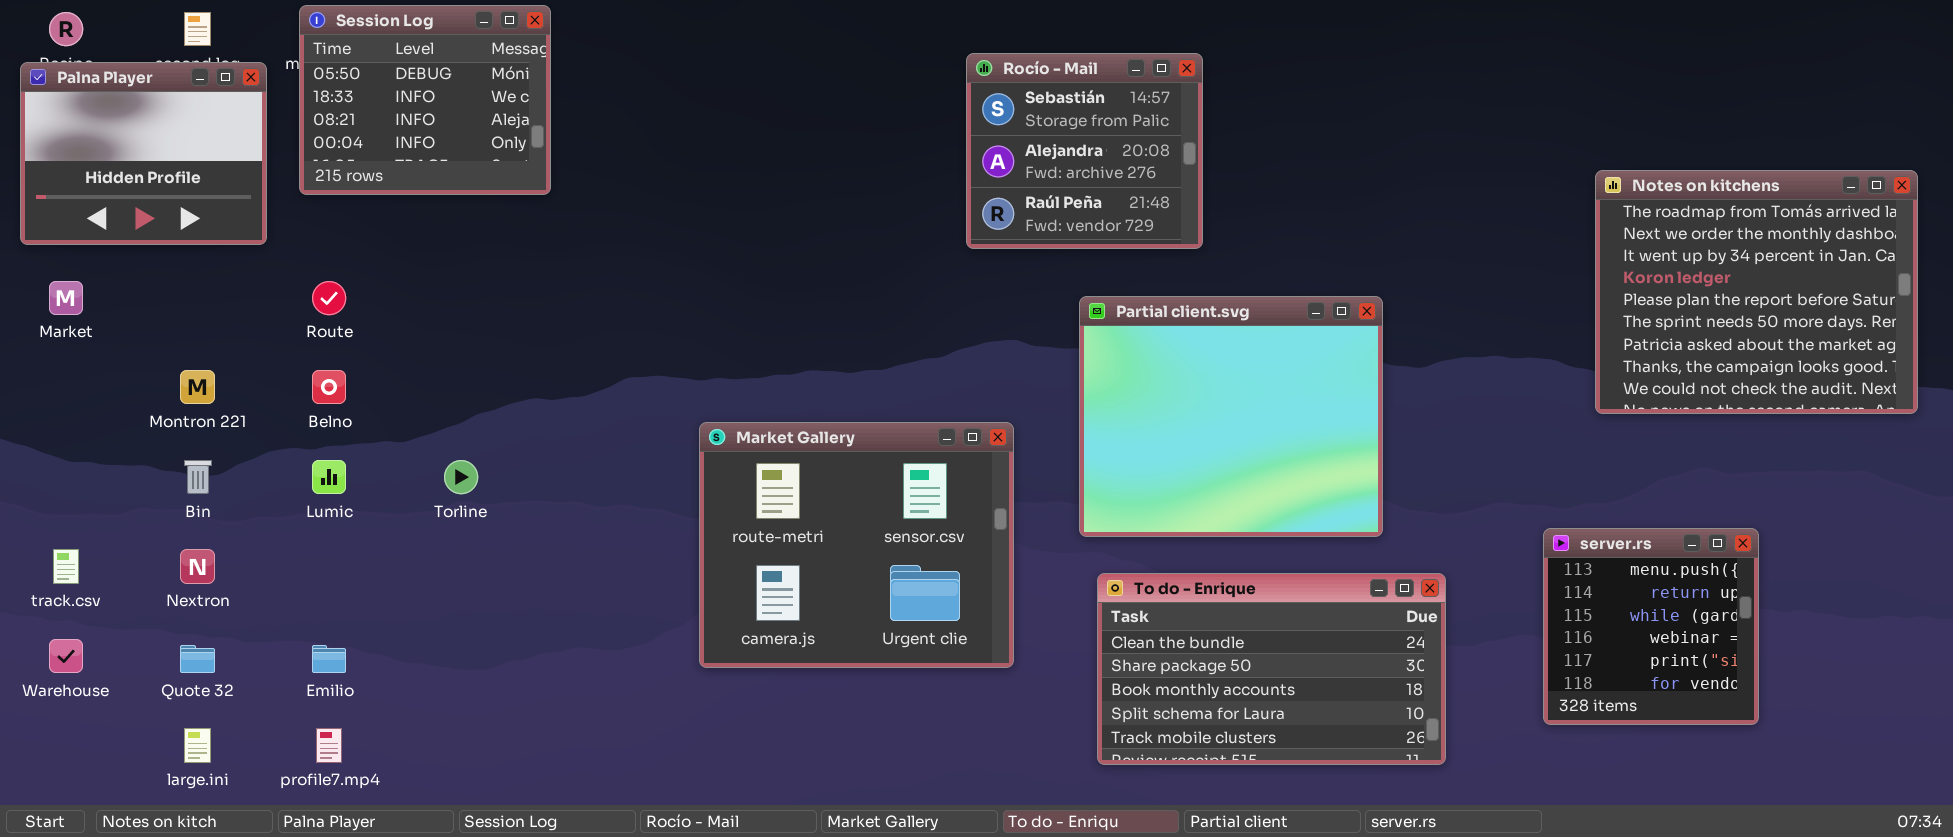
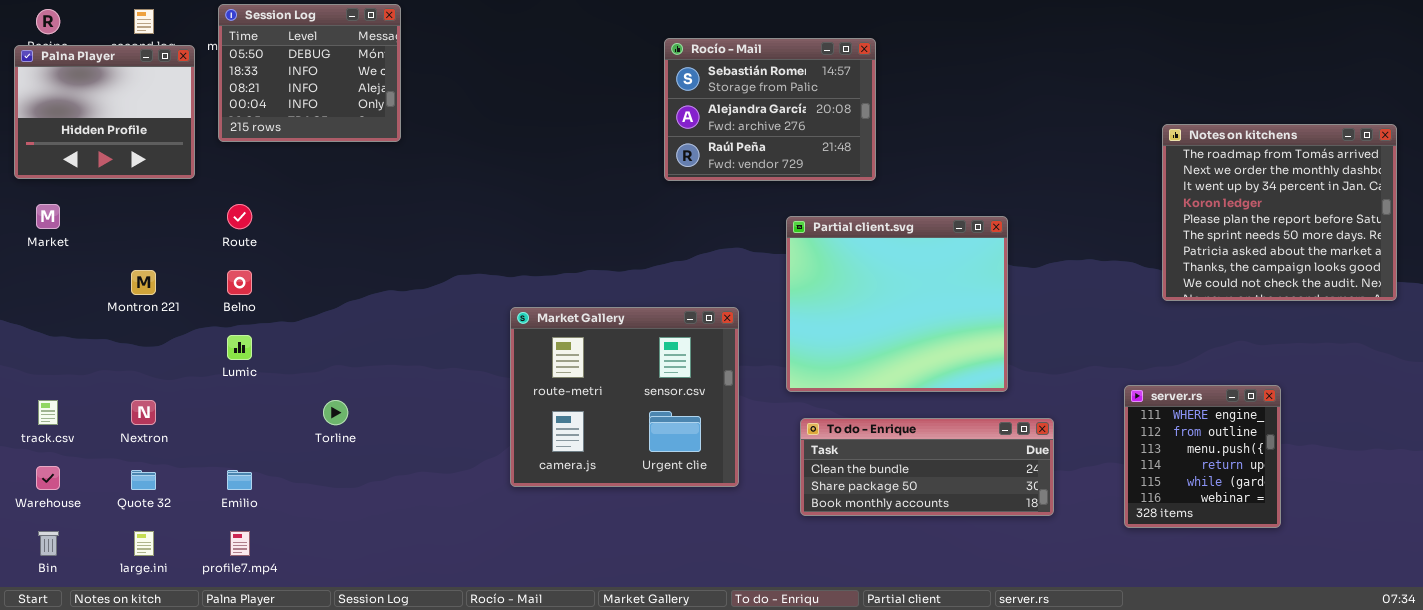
Rocío - Mail: [966,53,1203,249] -> [664,38,876,181], resized
Bin: [184,460,212,494] -> [38,531,59,556], moved
Torline: [444,460,478,494] -> [323,400,348,425], moved
server.rs: [1543,528,1759,725] -> [1124,385,1281,528], scrolled up 2 rows
To do - Enrique: [1097,573,1446,765] -> [800,418,1054,516], resized

